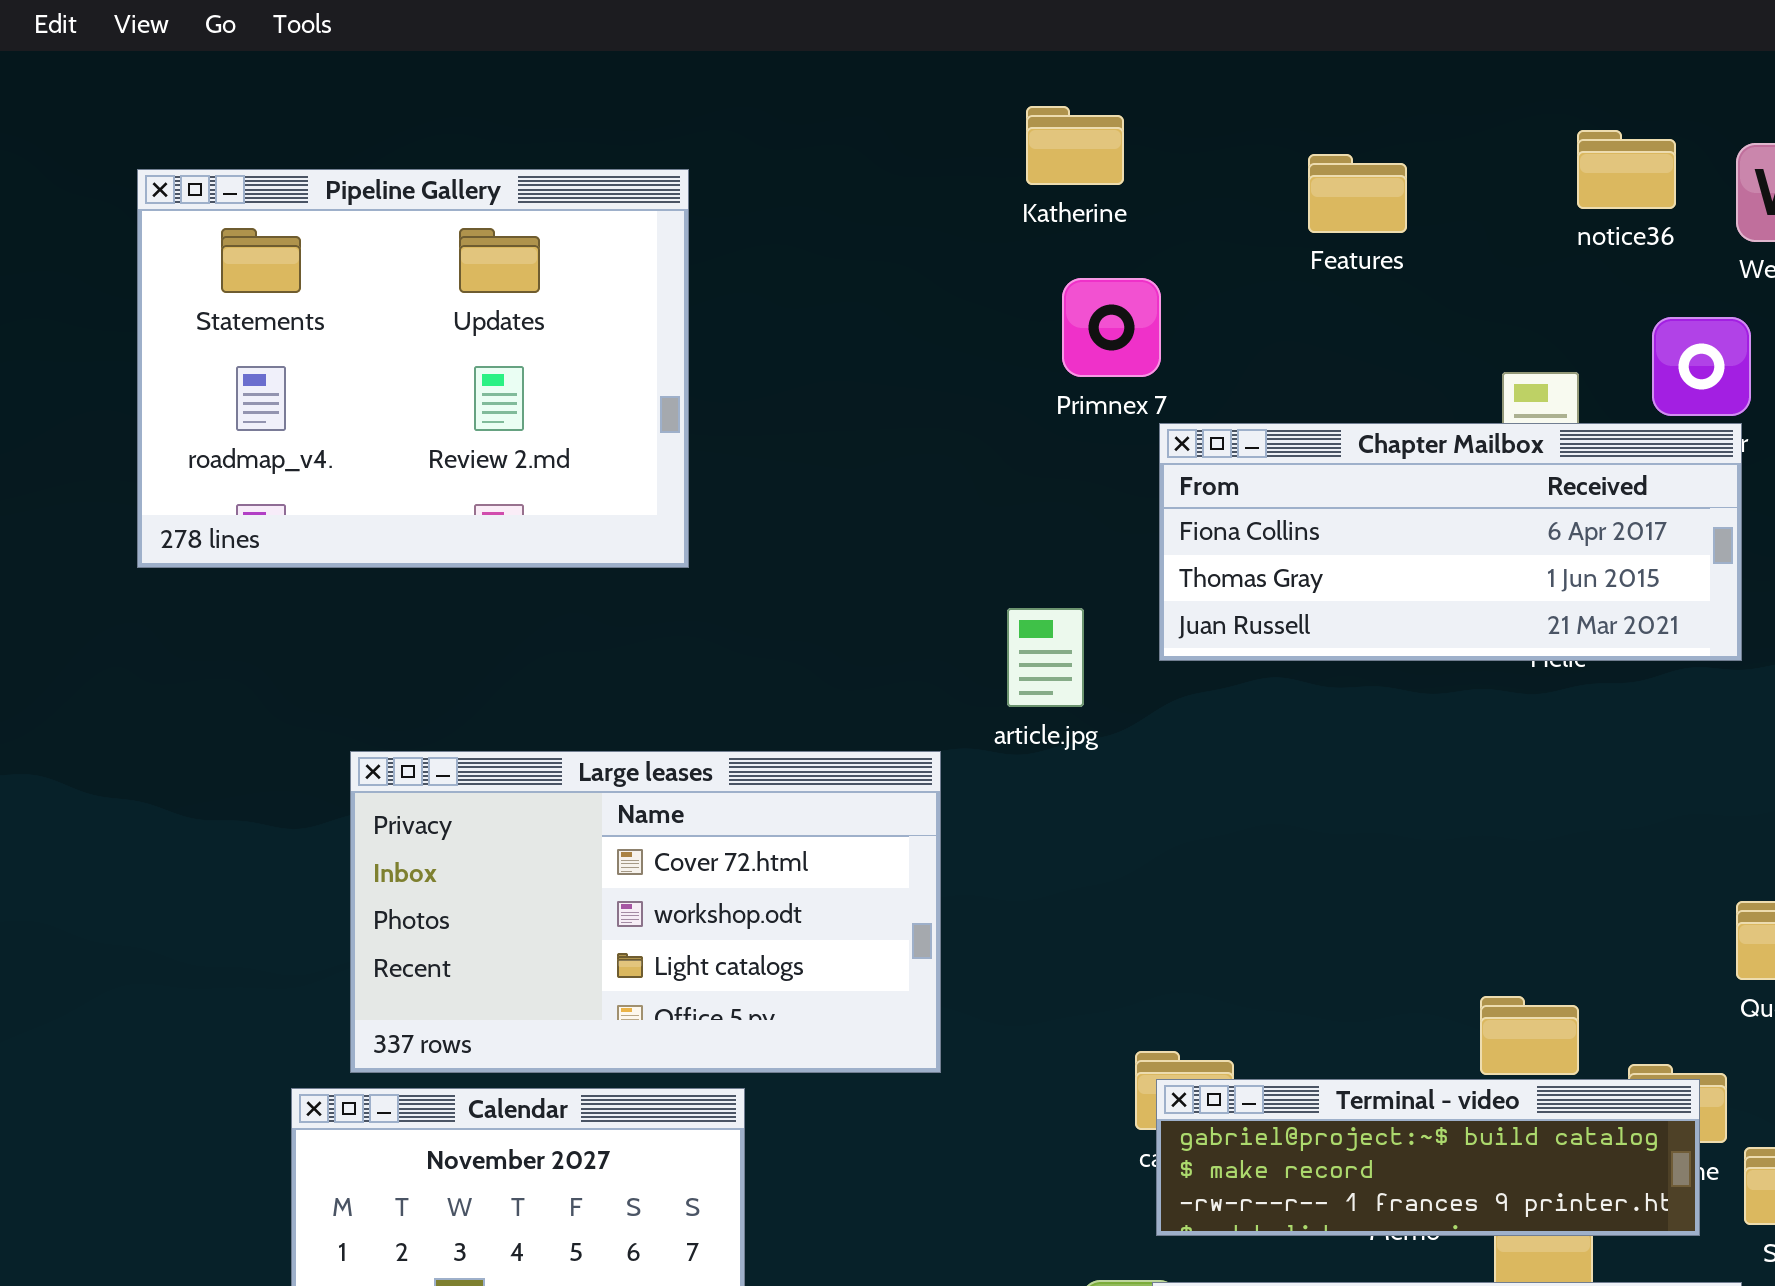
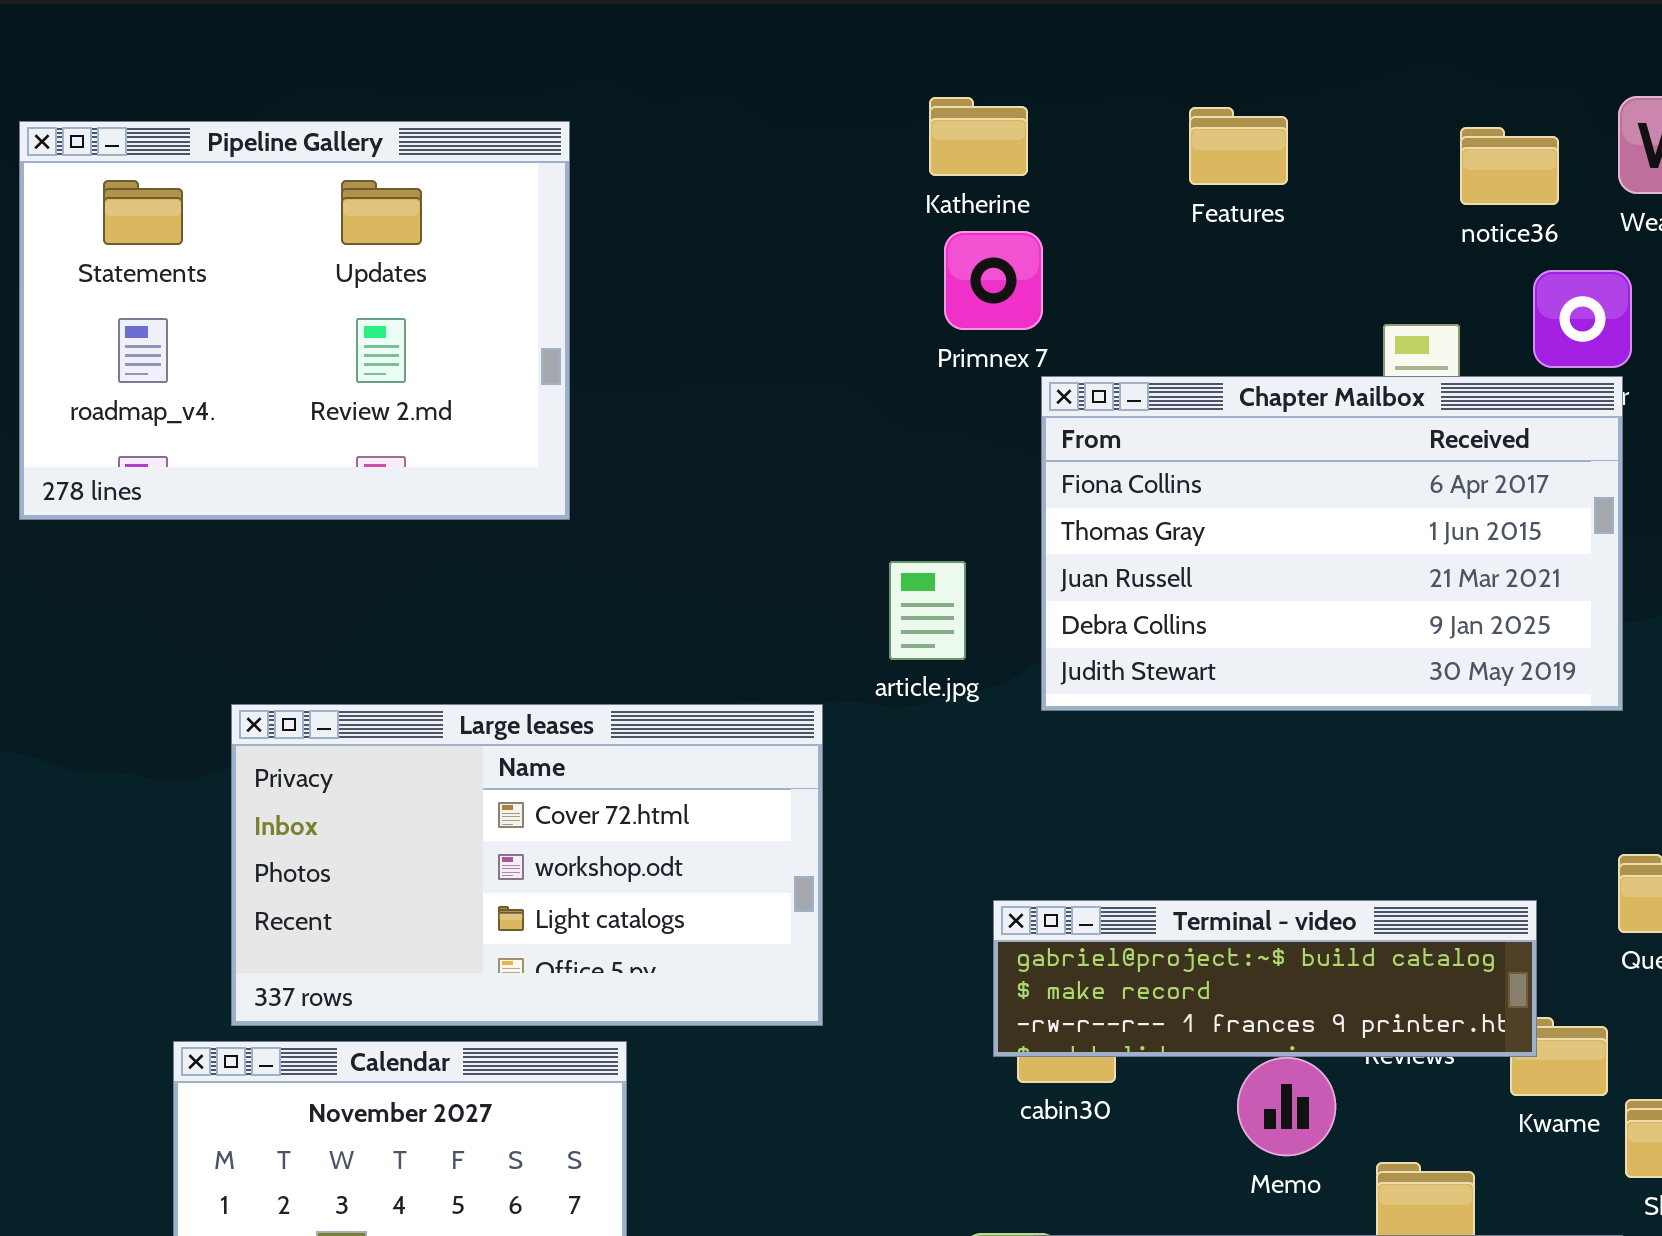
Katherine: [1026,106,1124,185] -> [929,97,1028,176], moved
notice36: [1577,130,1676,209] -> [1460,127,1559,205], moved
Chapter Mailbox: [1159,423,1742,661] -> [1041,376,1623,711], resized
Terminal - video: [1156,1079,1700,1236] -> [993,900,1537,1057], moved

